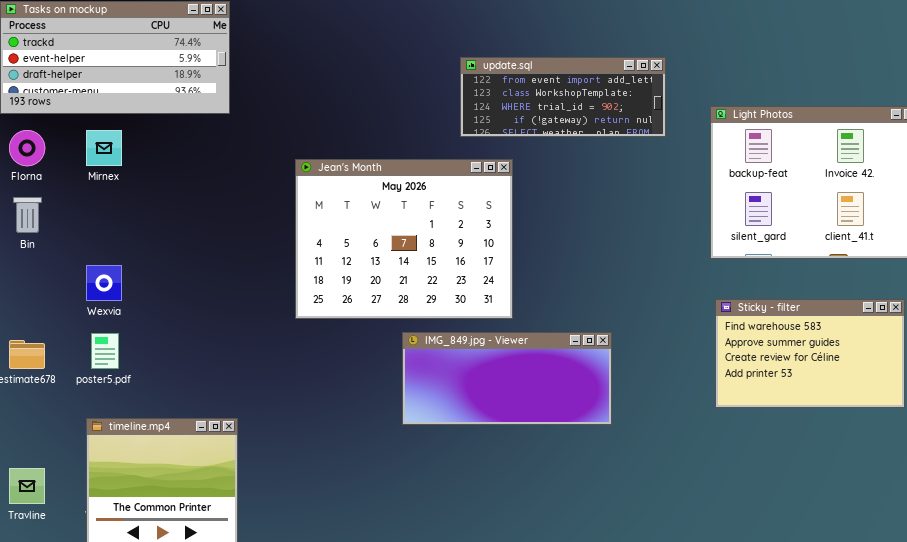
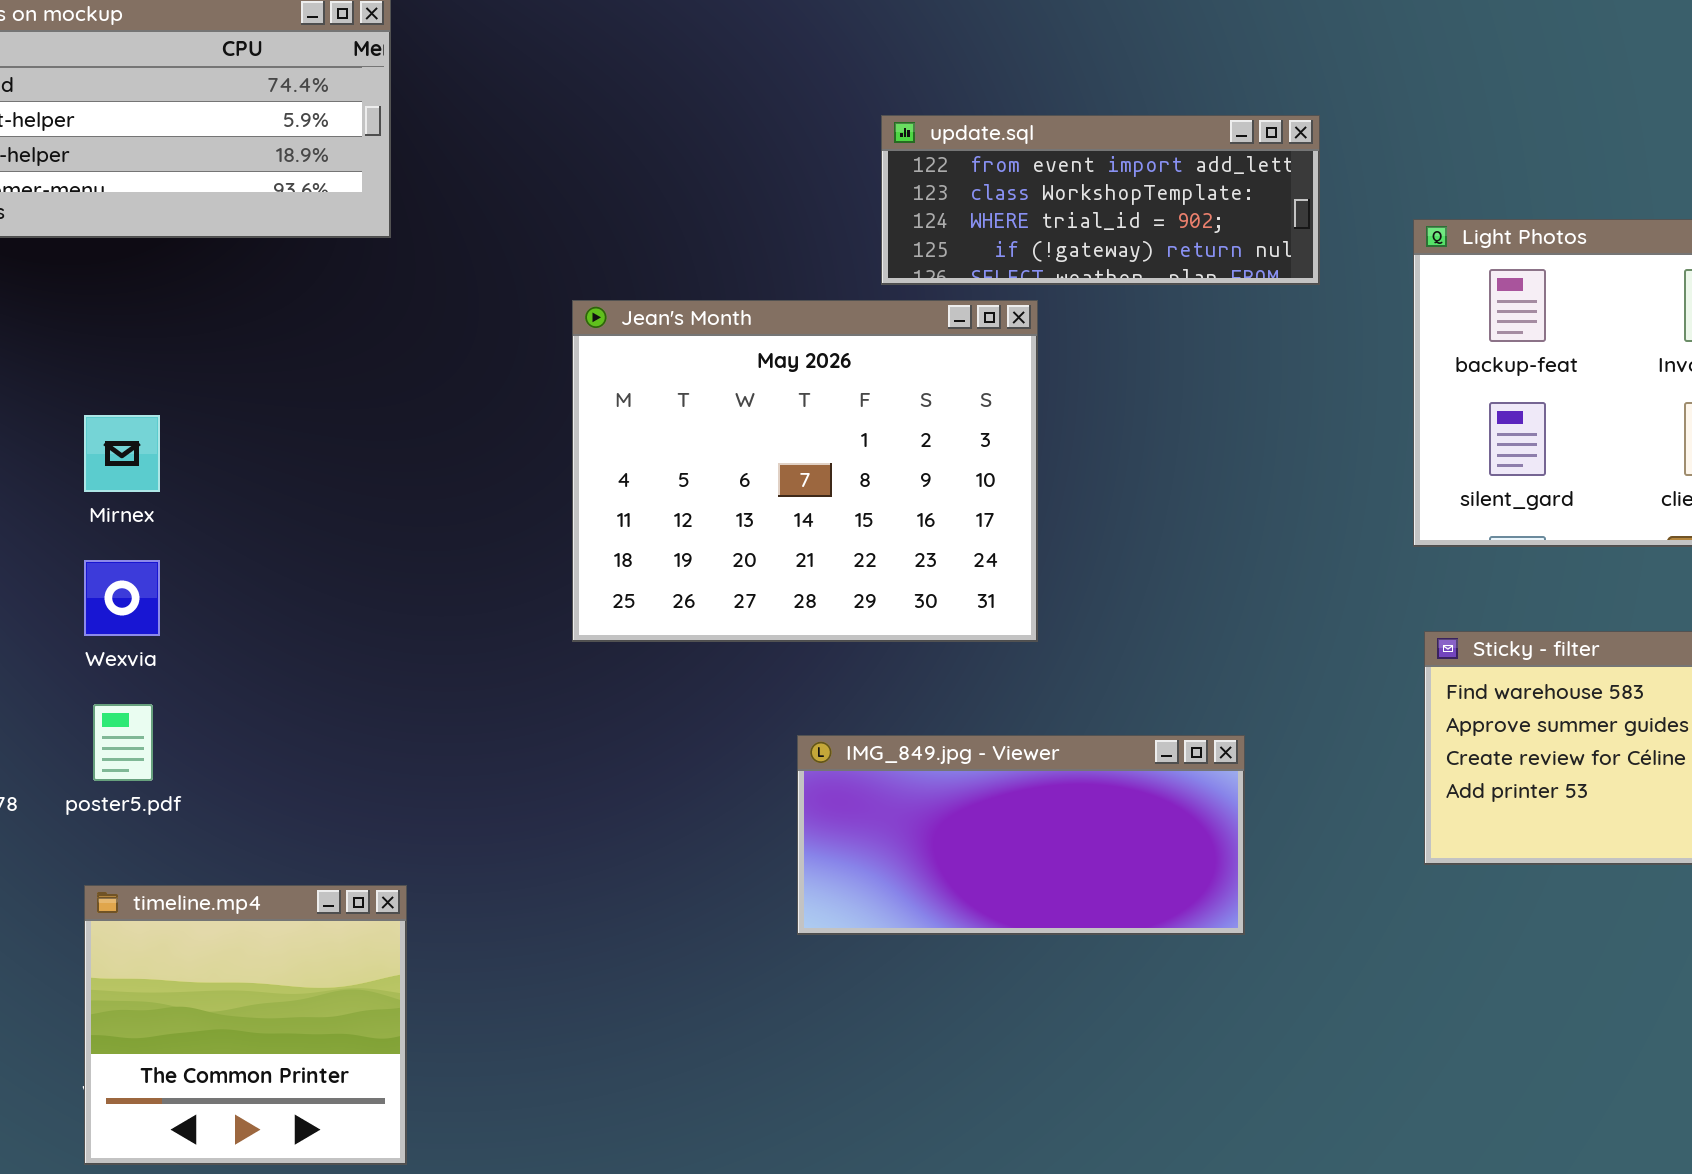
Mirnex: [86,130,122,166] -> [84,415,160,492], moved
Jean's Month: [295,159,513,319] -> [572,300,1038,642], moved
IMG_849.jpg - Viewer: [402,332,612,425] -> [797,735,1245,935], moved

